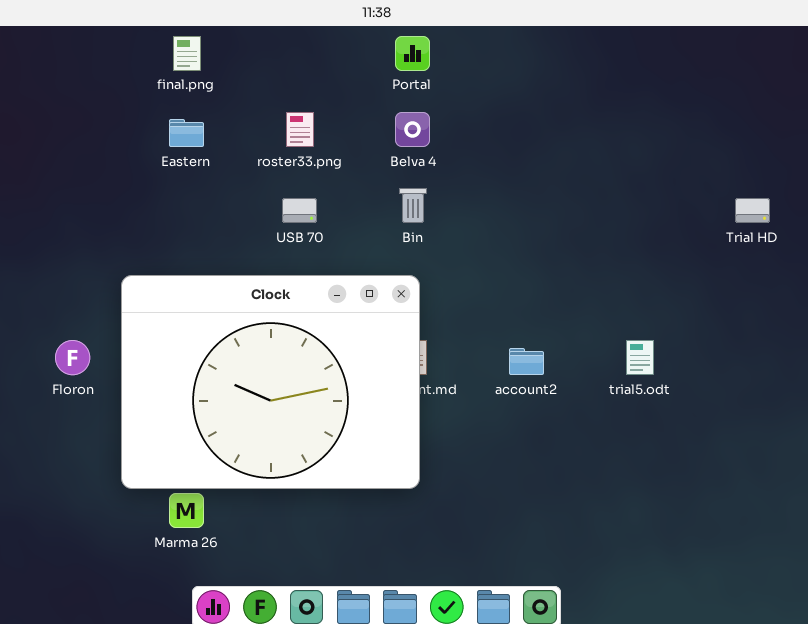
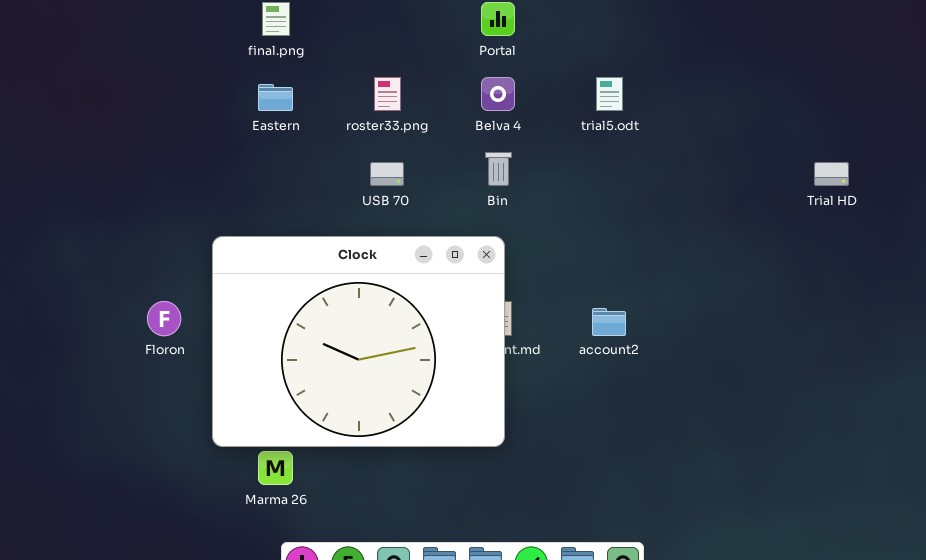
trial5.odt: [626,340,654,375] -> [596,77,623,111], moved

